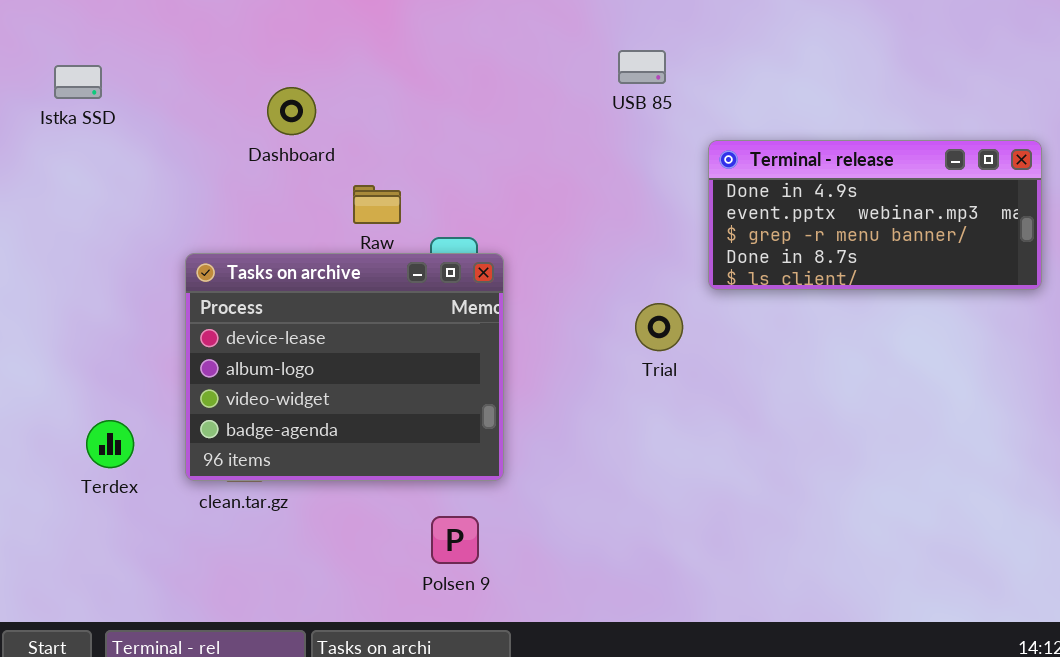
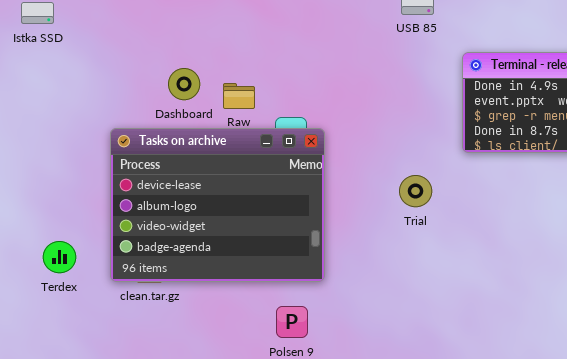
Dashboard: [267,87,316,135] -> [168,68,200,100], moved
Trial: [635,303,683,351] -> [399,175,432,207], moved

